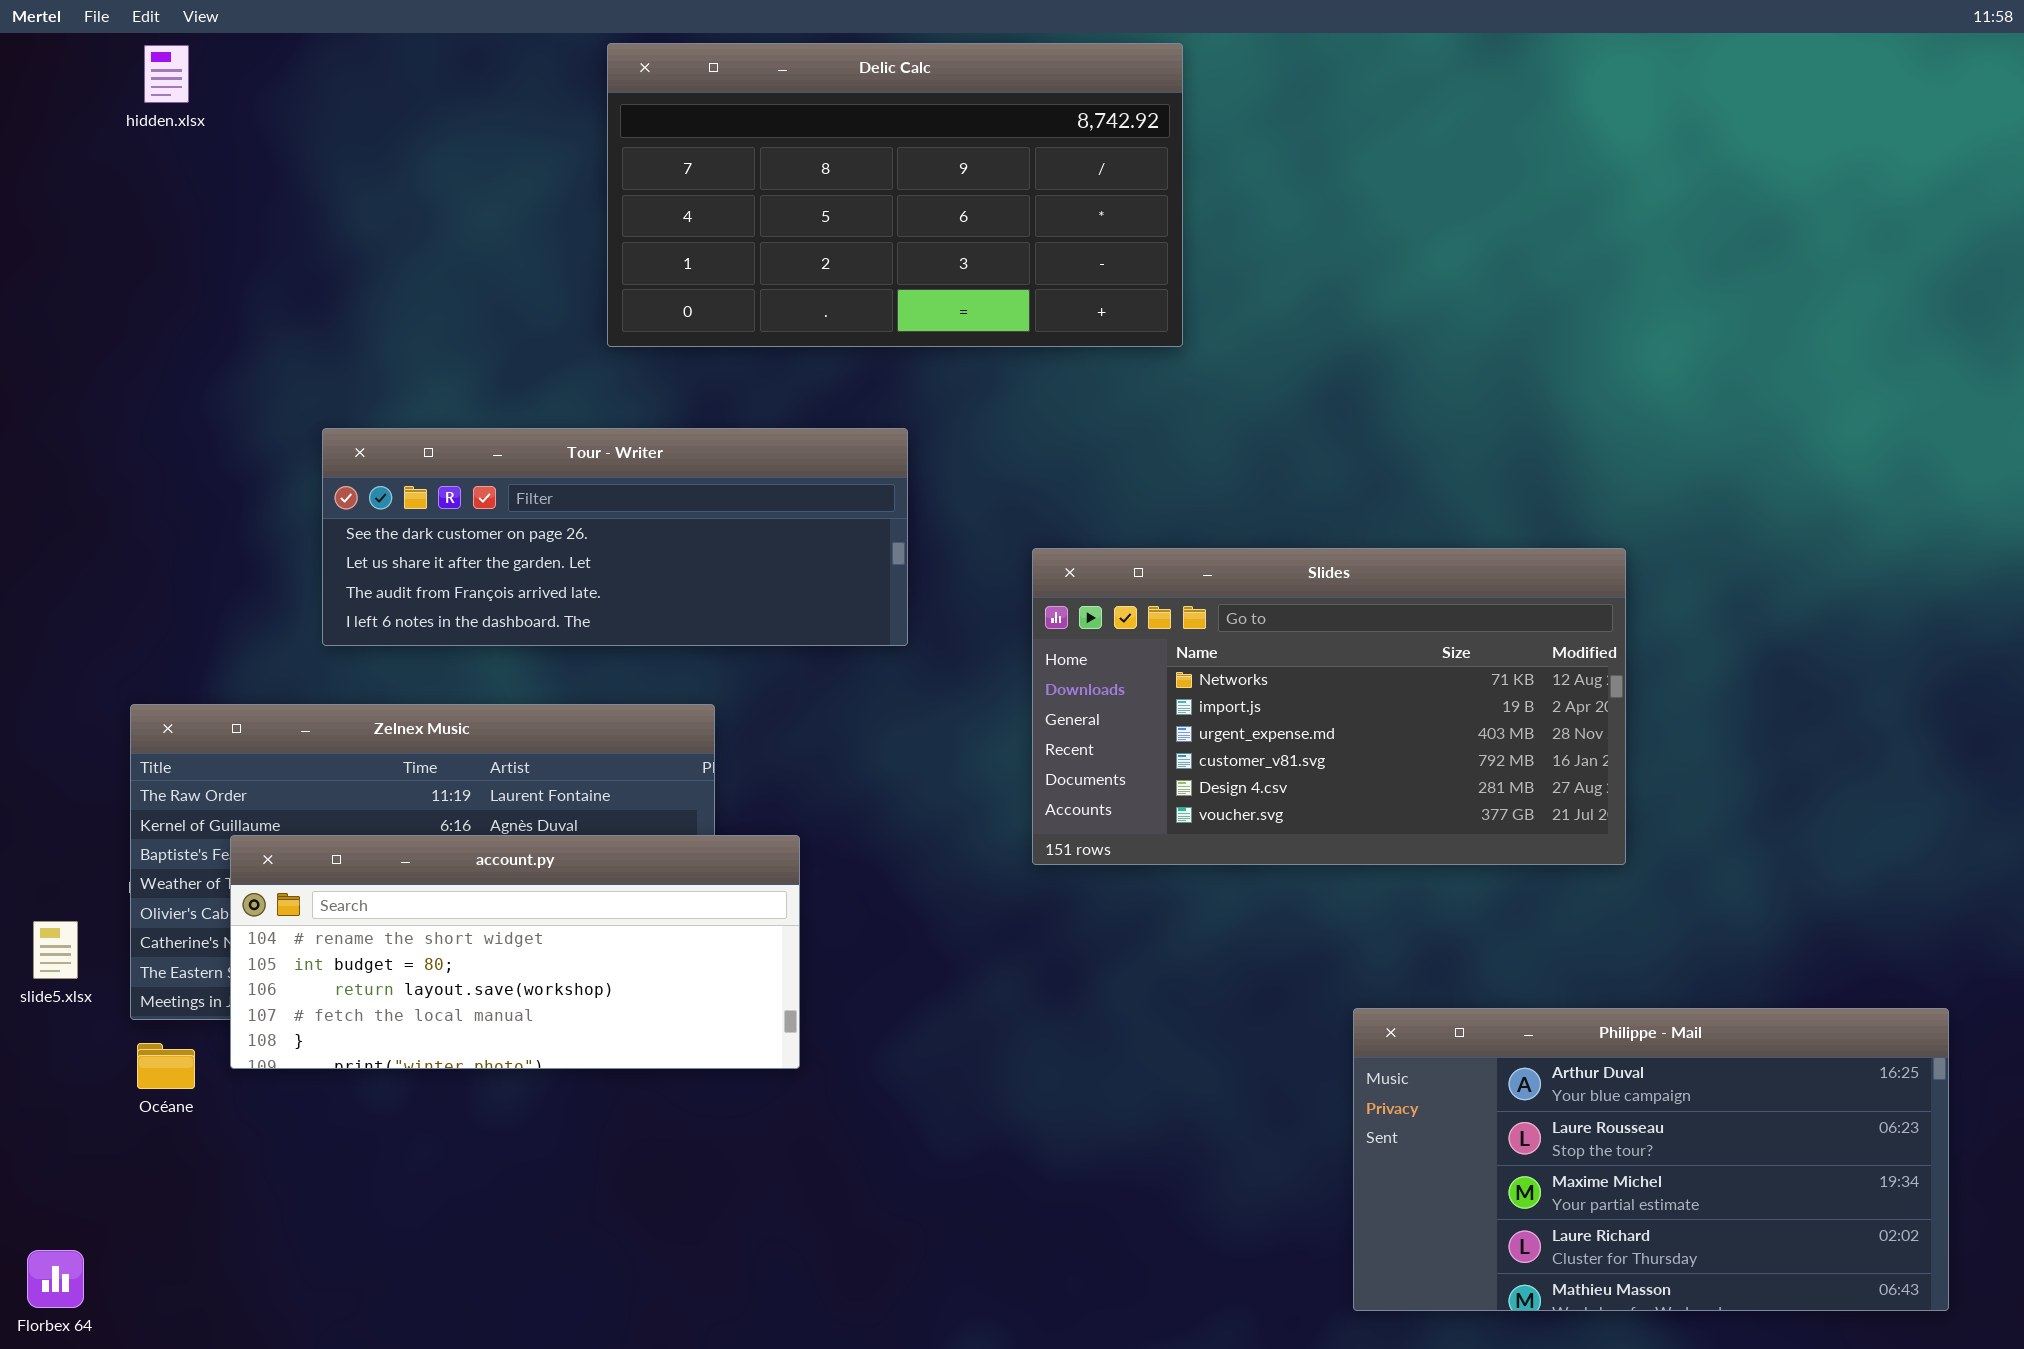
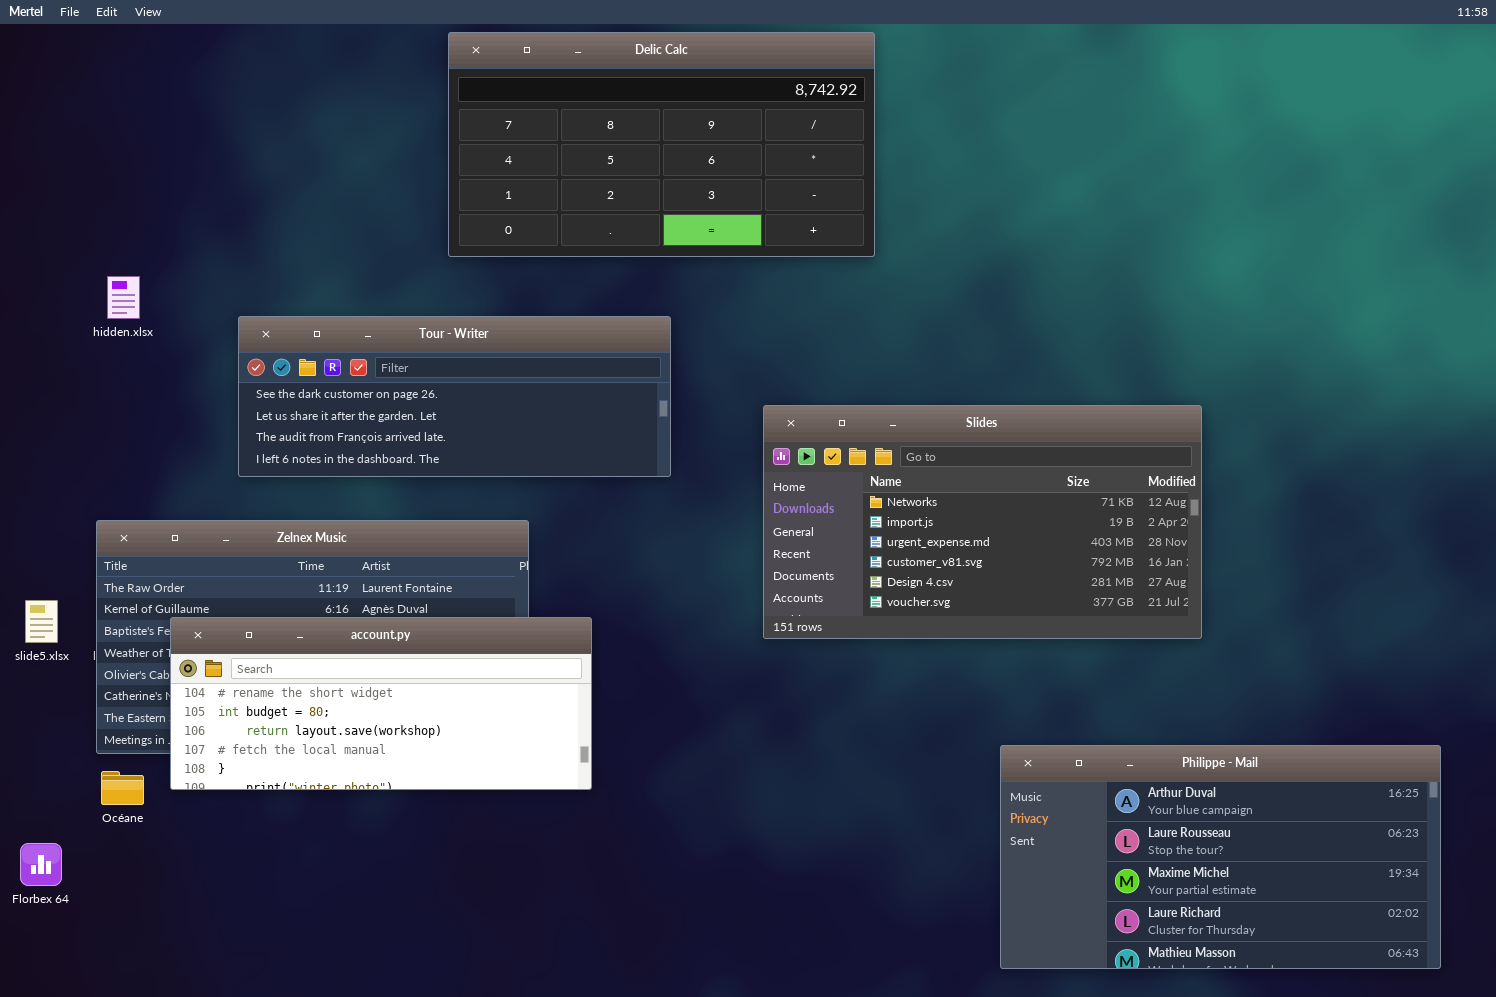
hidden.xlsx: [144,45,189,103] -> [107,276,140,319], moved
slide5.xlsx: [33,921,78,979] -> [25,600,58,643], moved
Florbex 64: [27,1250,84,1308] -> [20,843,62,886], moved

